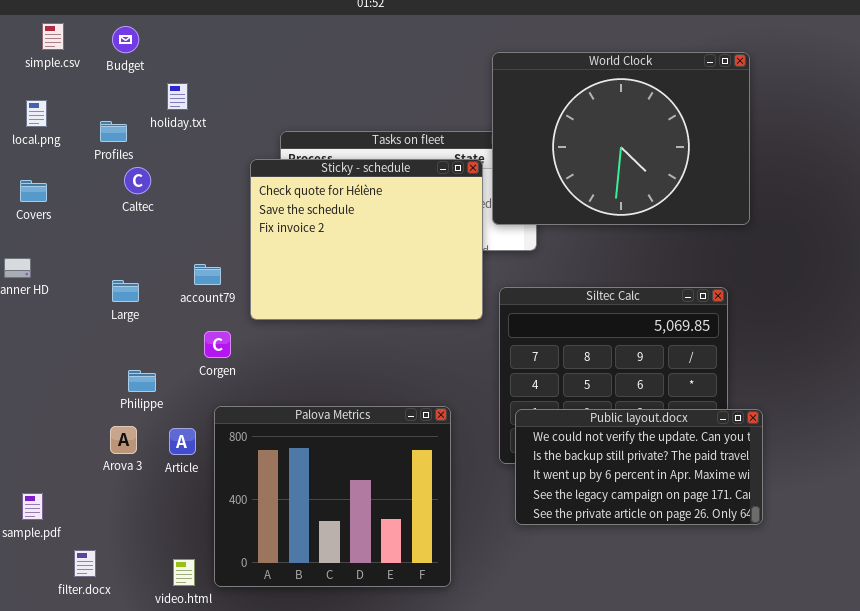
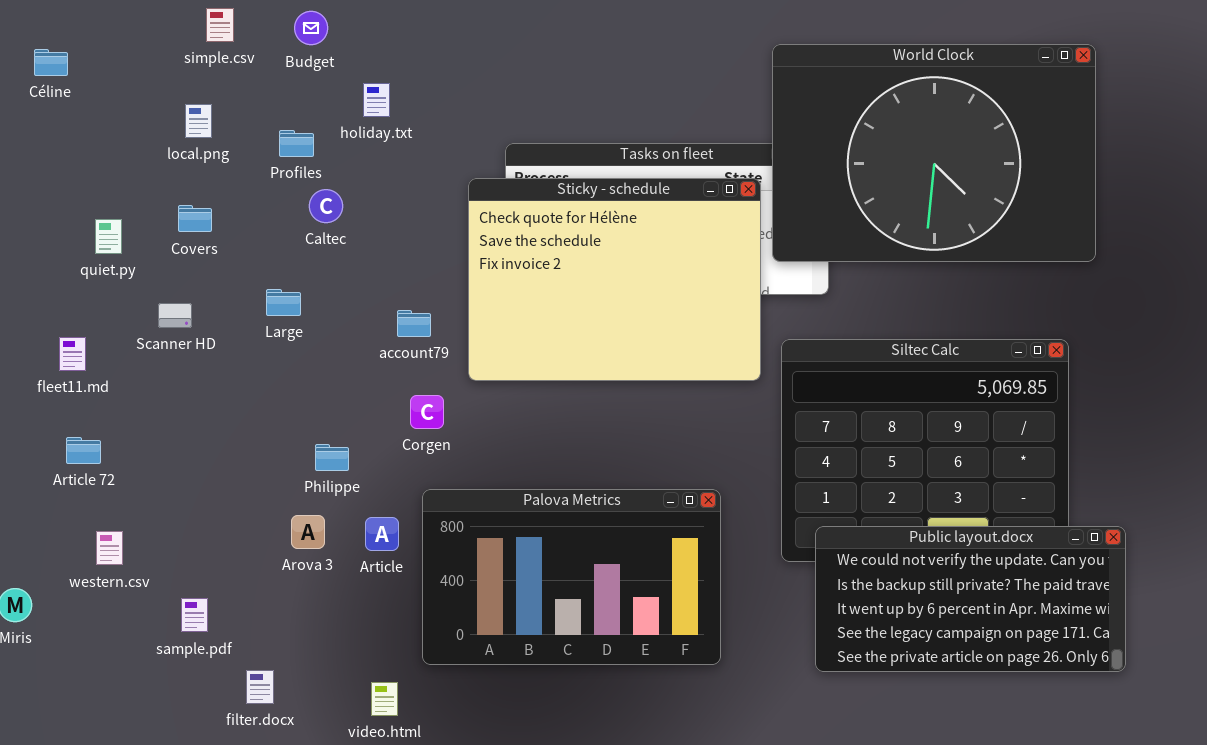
Large: [112,280,139,302] -> [266,289,301,316], moved
Palova Metrics: [214,406,451,587] -> [422,489,721,665], resized
Public layout.docx: [515,409,763,525] -> [815,526,1126,672], moved

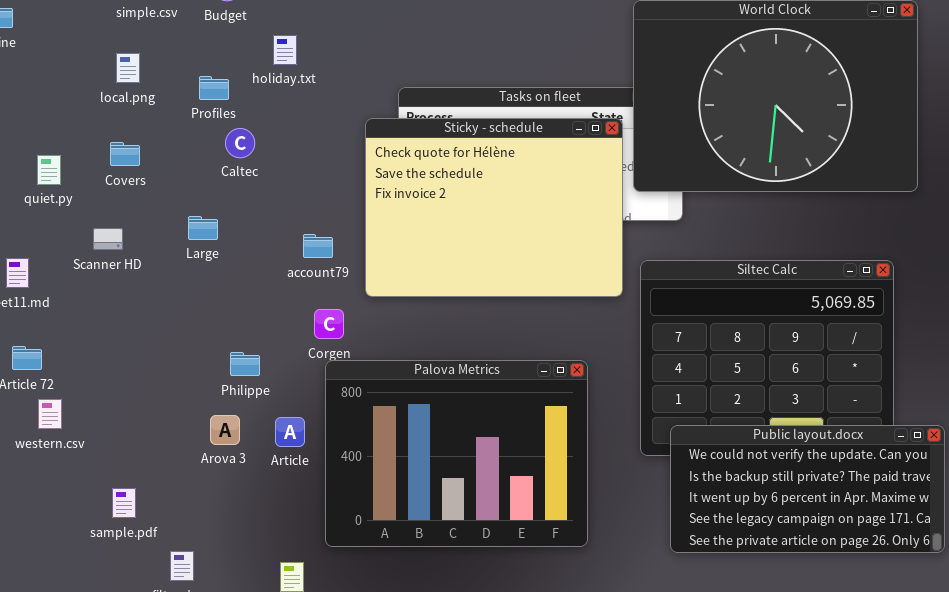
Palova Metrics: [422,489,721,665] -> [325,360,588,547], resized
western.csv: [96,531,123,565] -> [38,399,62,429], moved

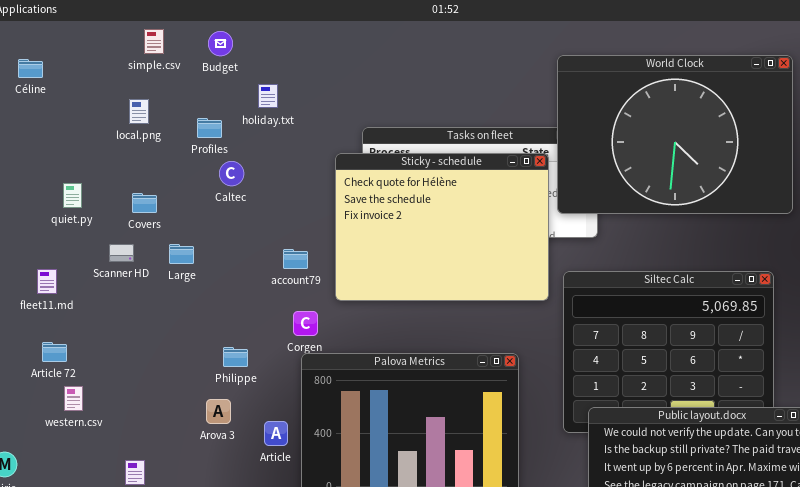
Covers: [110,142,140,166] -> [132,193,157,213], moved
Large: [188,216,218,240] -> [169,244,194,264], moved
Article: [275,417,305,447] -> [264,421,288,446], moved

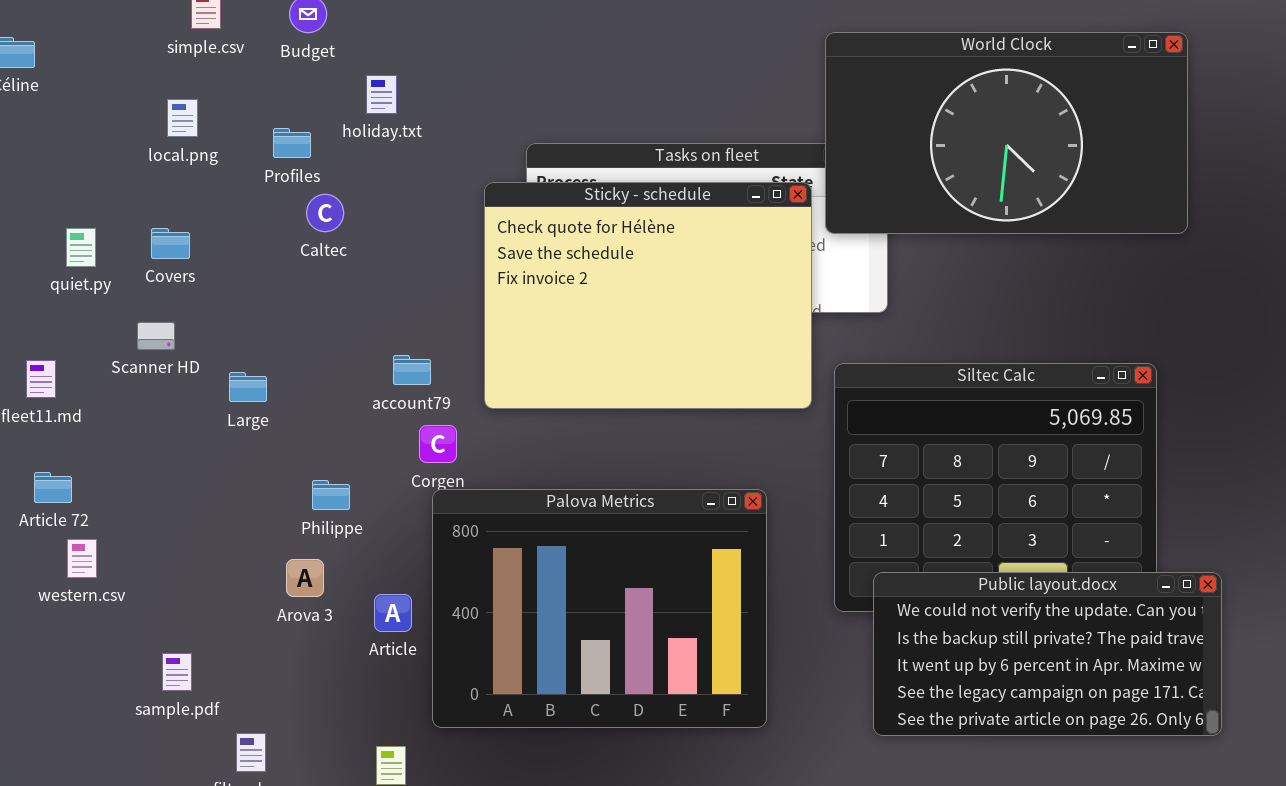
World Clock: [557,55,793,214] -> [825,32,1188,234], resized
Covers: [132,193,157,213] -> [151,228,190,259], moved
Large: [169,244,194,264] -> [229,372,267,402], moved
account79: [283,249,308,269] -> [393,355,431,385], moved

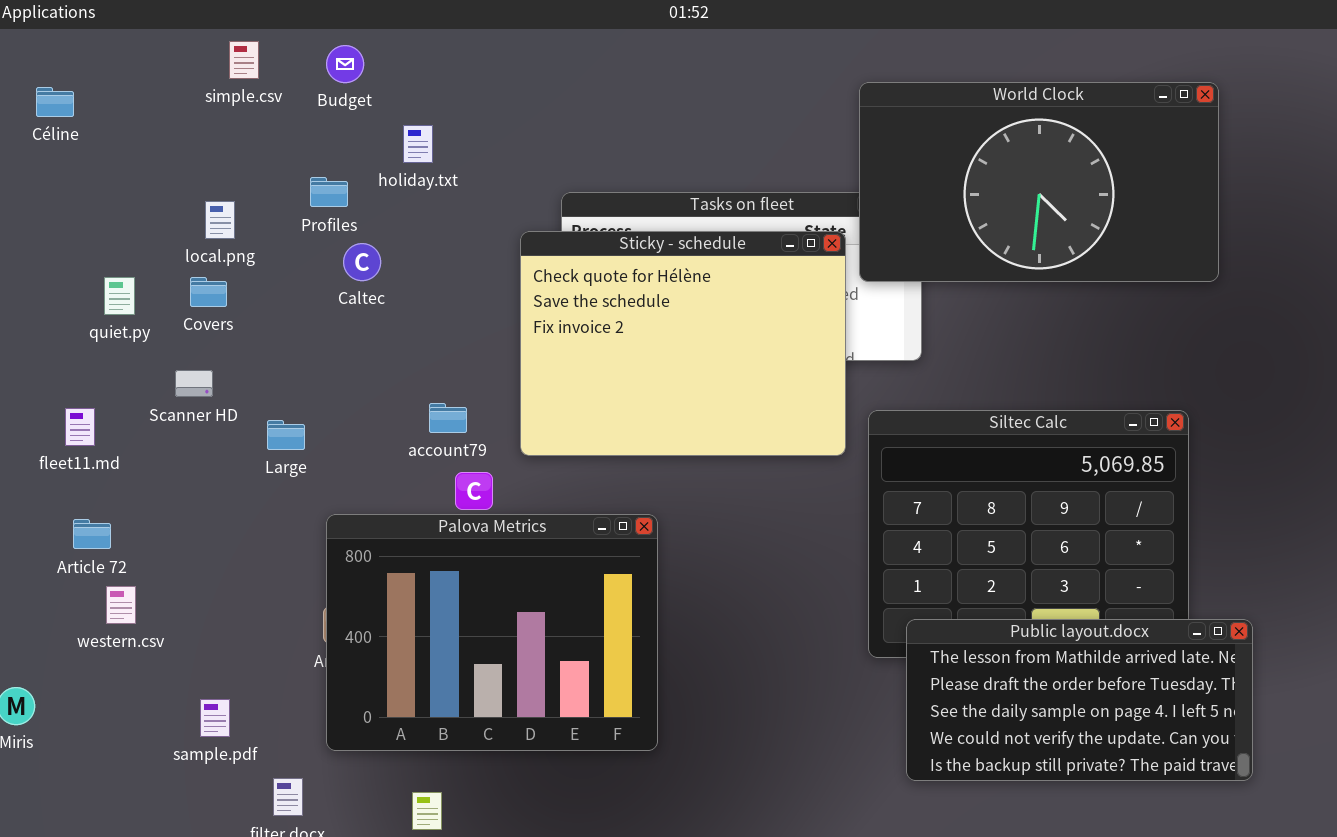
local.png: [167,99,198,137] -> [205,201,235,239], moved
Palova Metrics: [432,489,767,728] -> [326,514,658,751], moved
Public layout.docx: [873,572,1222,736] -> [906,619,1253,781], scrolled up 3 rows

